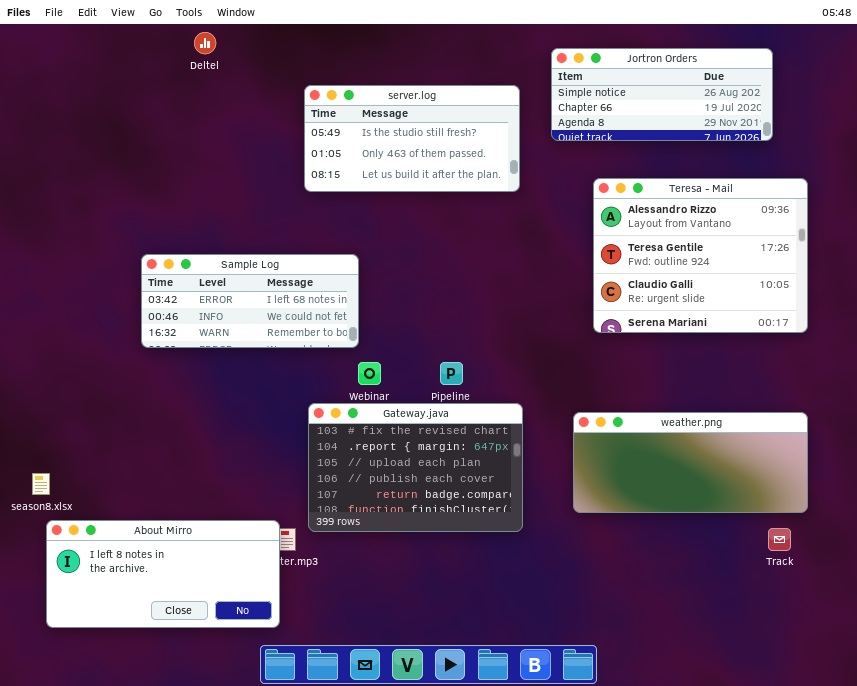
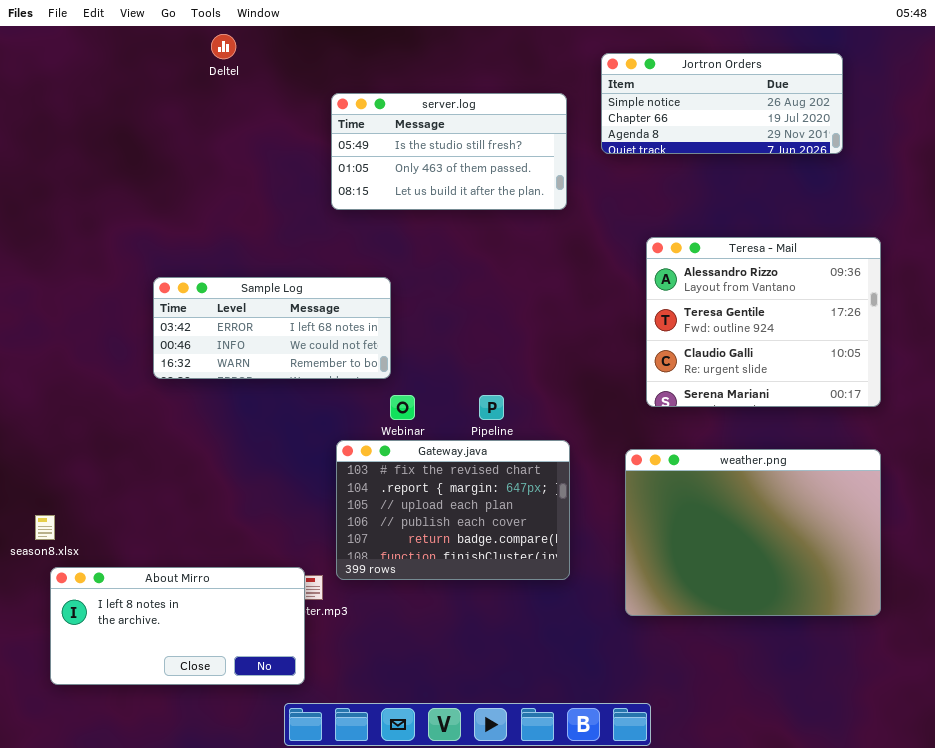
Teresa - Mail: [593,178,808,333] -> [646,237,881,407], moved
weather.png: [573,412,808,513] -> [625,449,881,616], resized

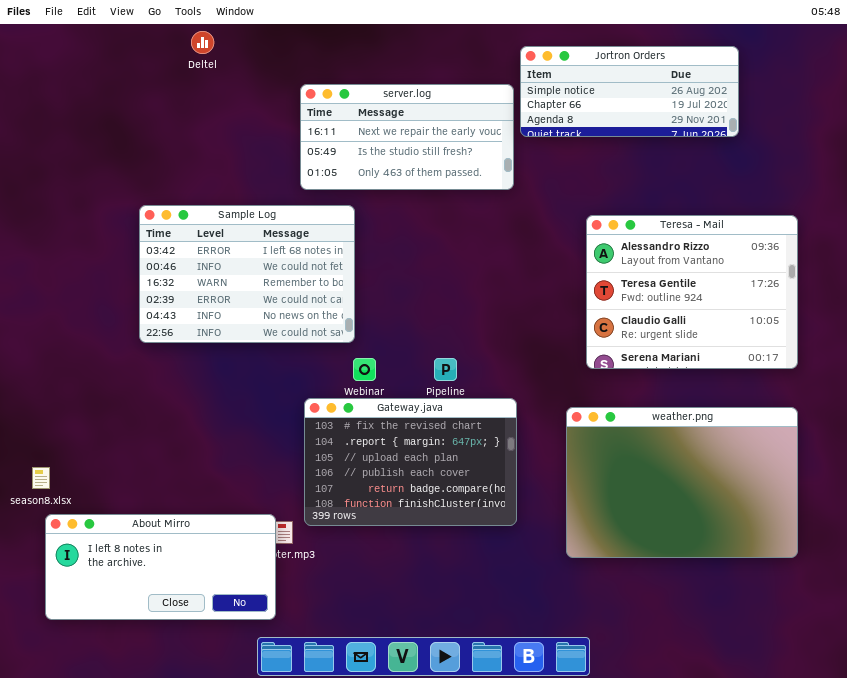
Jortron Orders: [601,53,843,154] -> [520,46,739,137], moved
server.log: [331,93,567,210] -> [300,84,514,190], scrolled up 1 row
Sample Log: [153,277,391,379] -> [139,205,355,343], resized

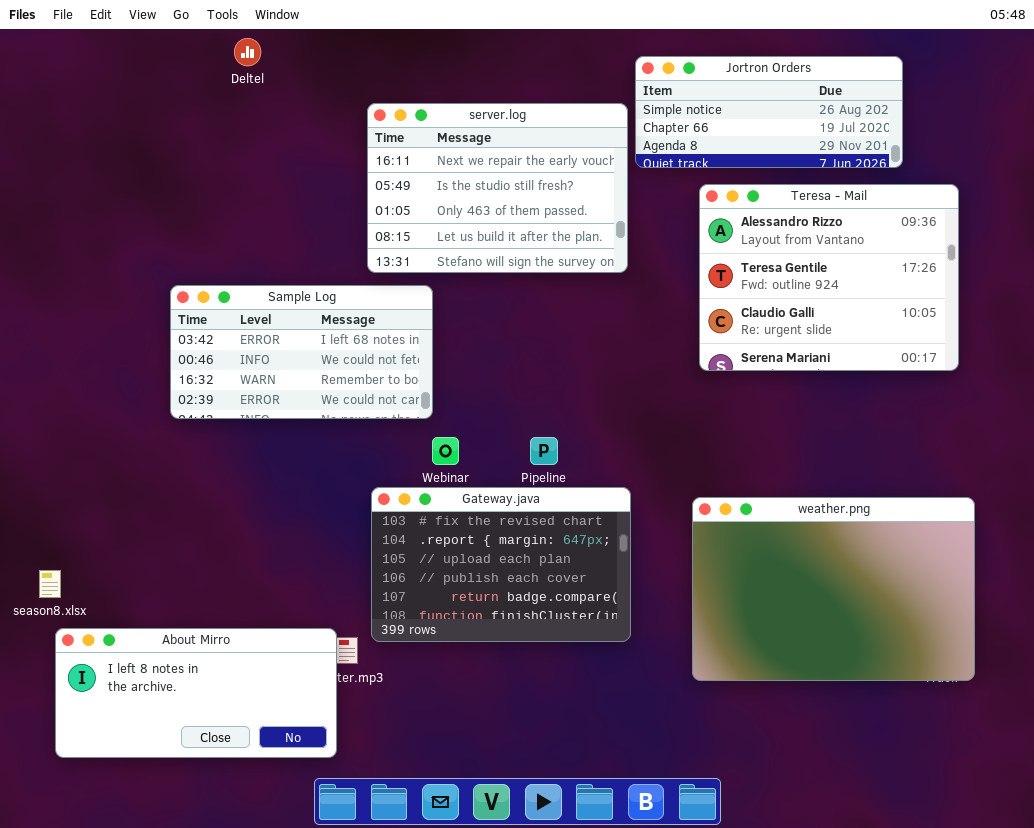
server.log: [300,84,514,190] -> [367,103,628,273], resized
Sample Log: [139,205,355,343] -> [170,285,433,419], resized
Teresa - Mail: [586,215,798,369] -> [699,184,959,371], moved

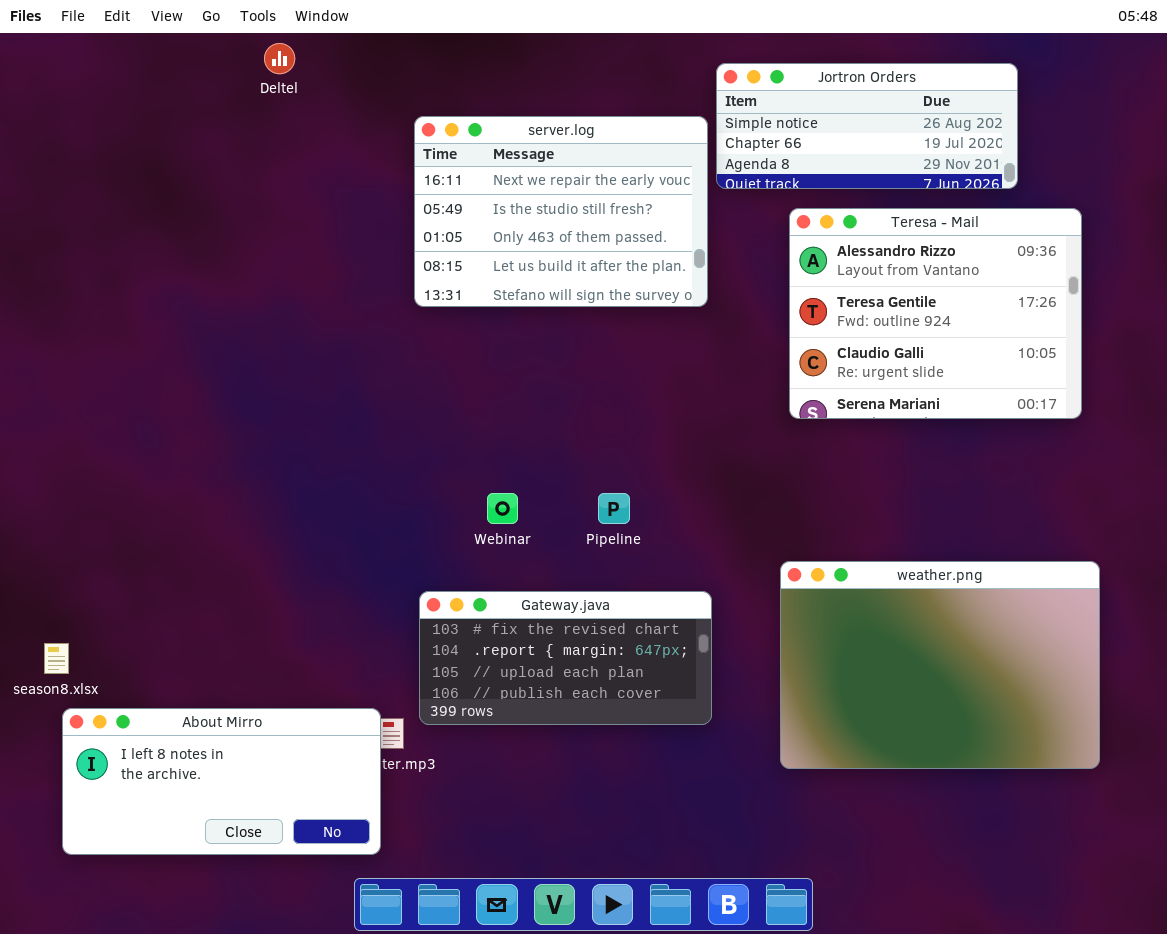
Sample Log: [170,285,433,419] -> none, closed
Gateway.java: [371,487,631,642] -> [419,591,712,725], resized

